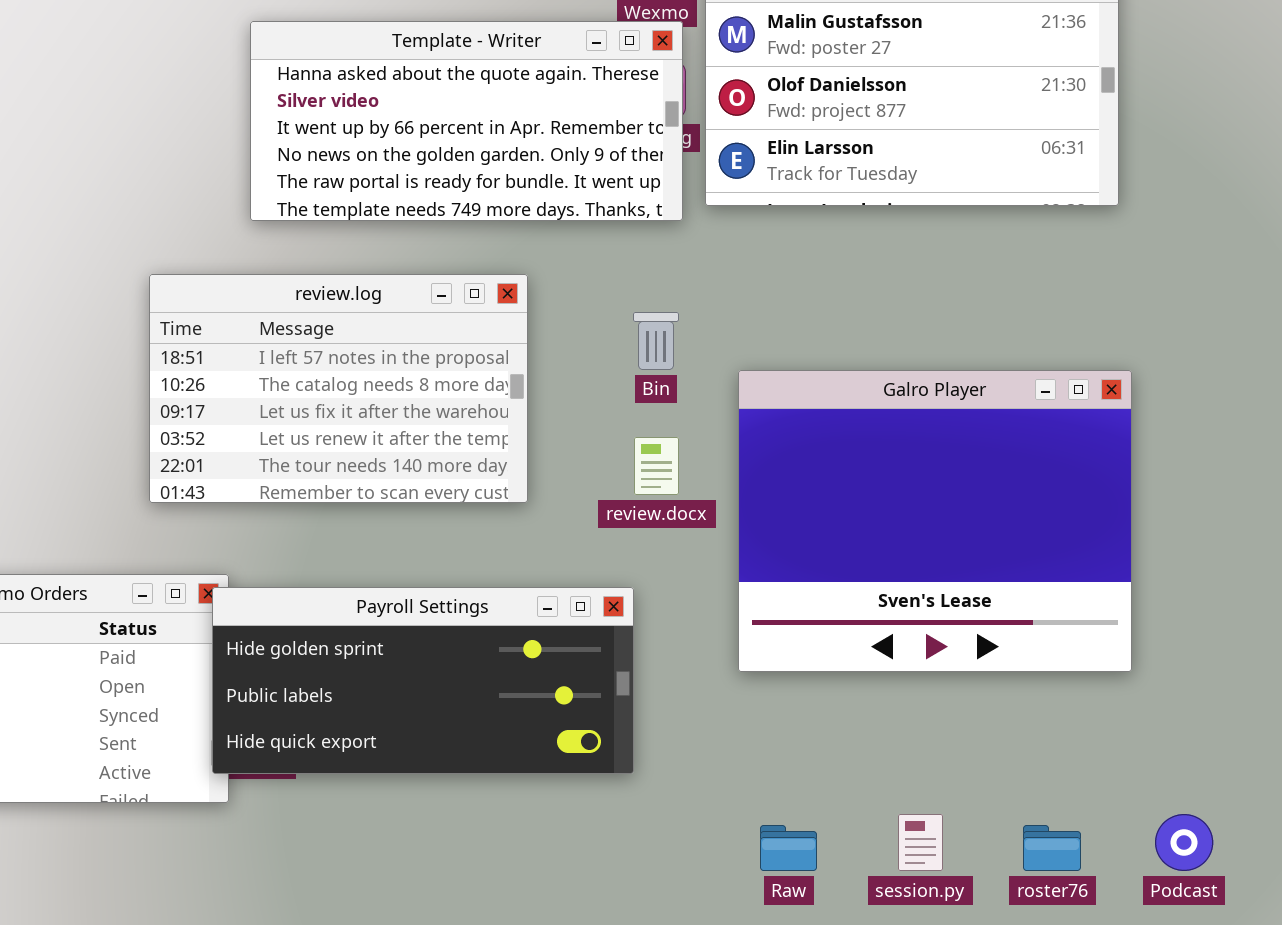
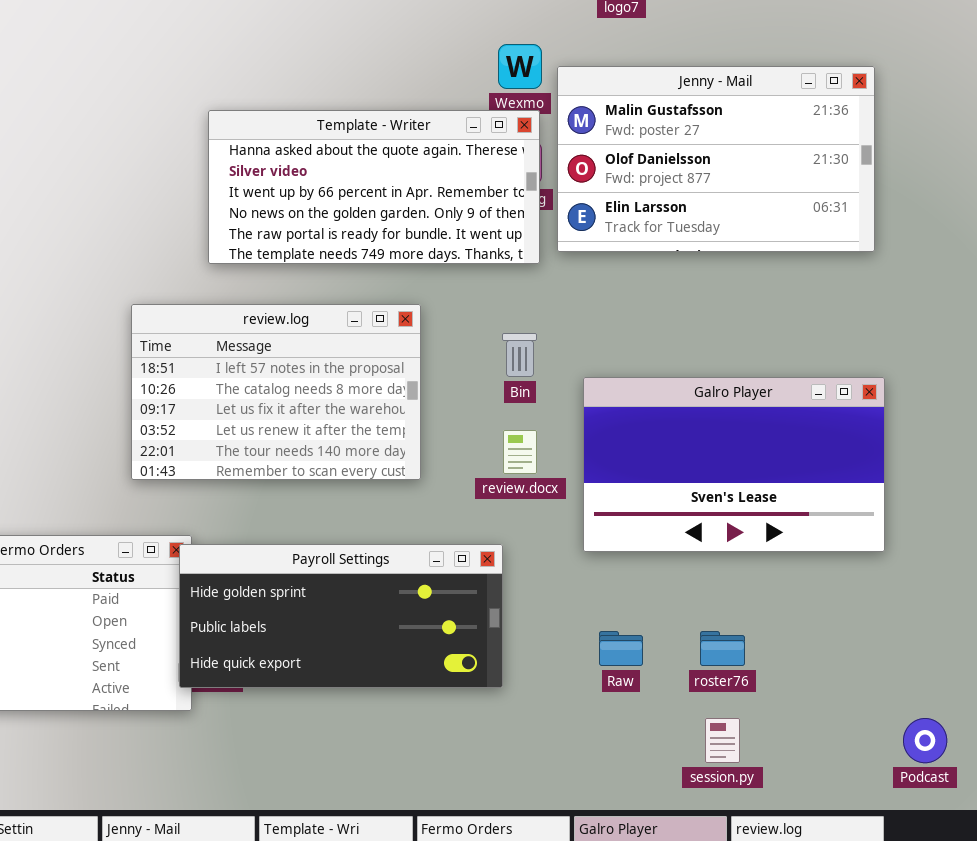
Galro Player: [738,370,1132,672] -> [583,377,885,552], resized
Raw: [760,825,817,871] -> [599,631,643,666], moved
roster76: [1023,825,1081,871] -> [700,631,745,666], moved

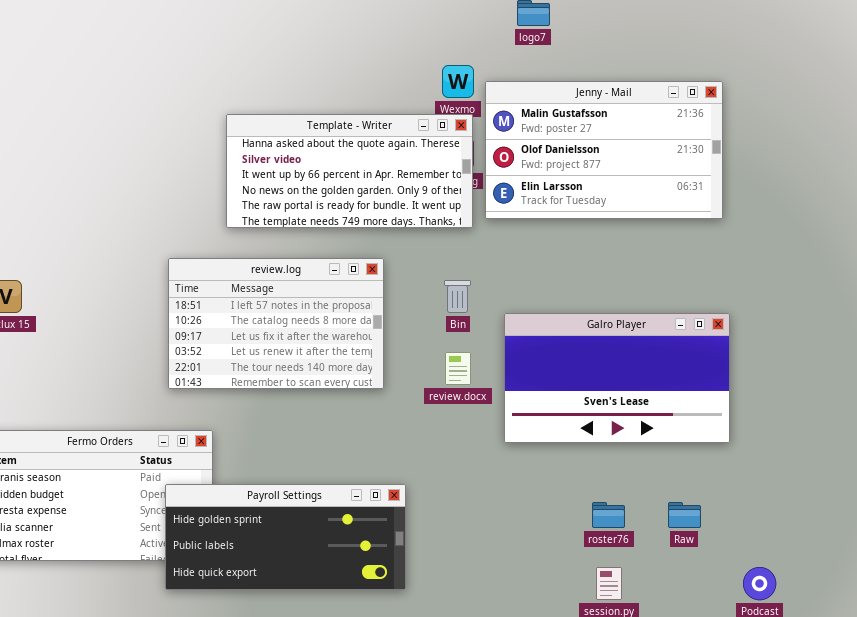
Payroll Settings: [179,544,503,688] -> [165,484,406,590], moved
Raw: [599,631,643,666] -> [668,502,701,528], moved

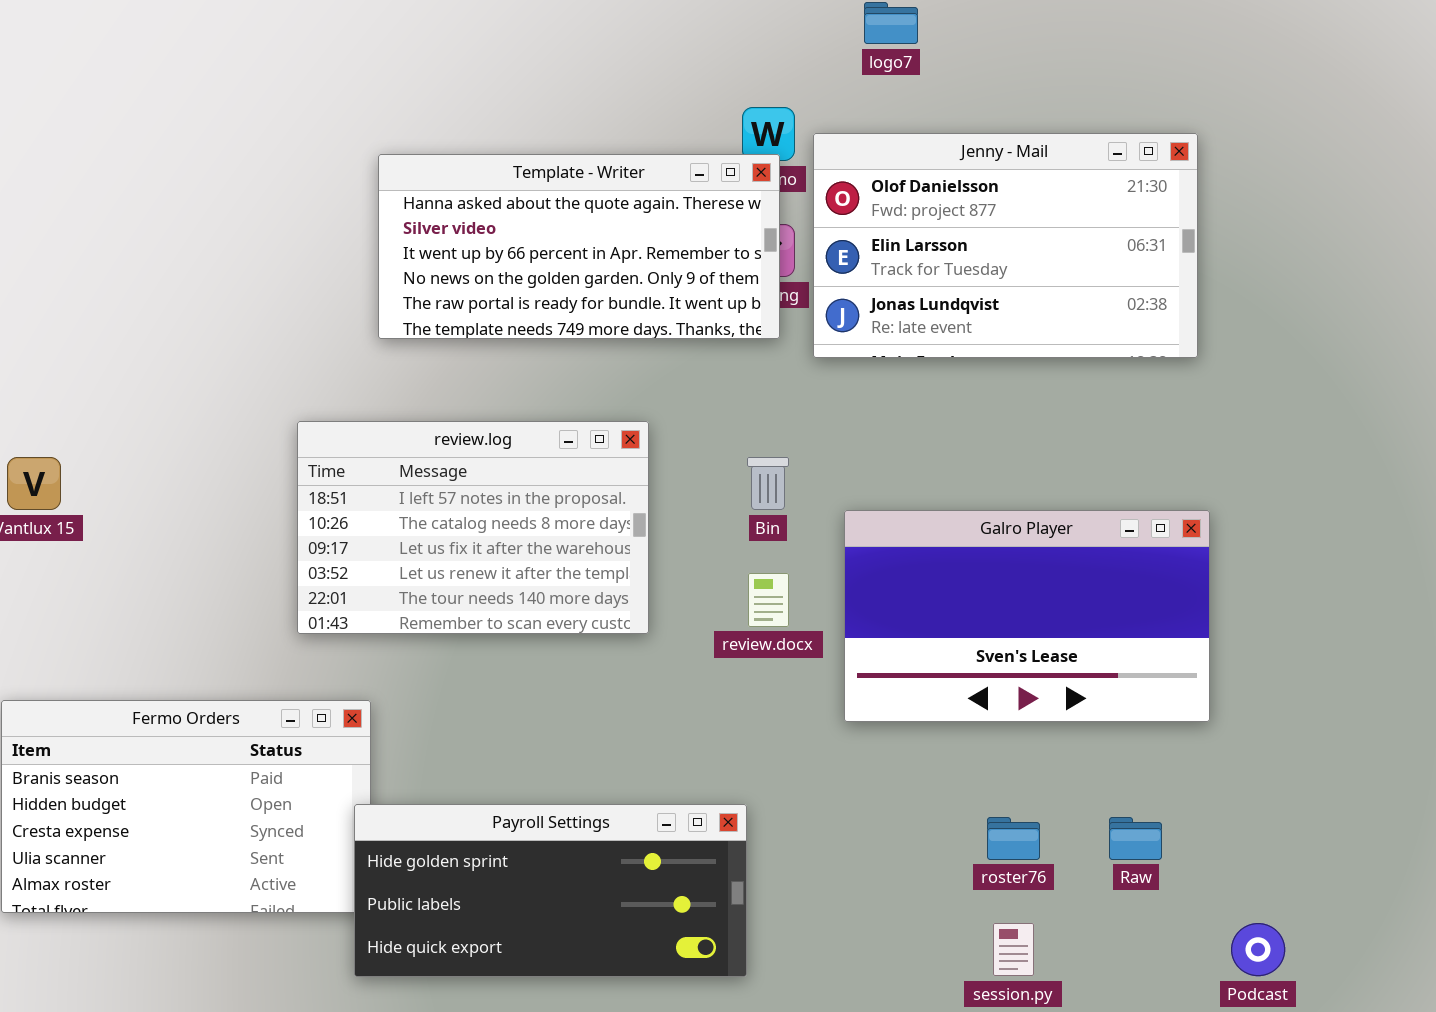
Jenny - Mail: [485,81,723,219] -> [813,133,1198,358], scrolled down 1 row
Template - Writer: [226,114,473,228] -> [378,154,780,339], moved
Payroll Settings: [165,484,406,590] -> [354,804,747,977], moved

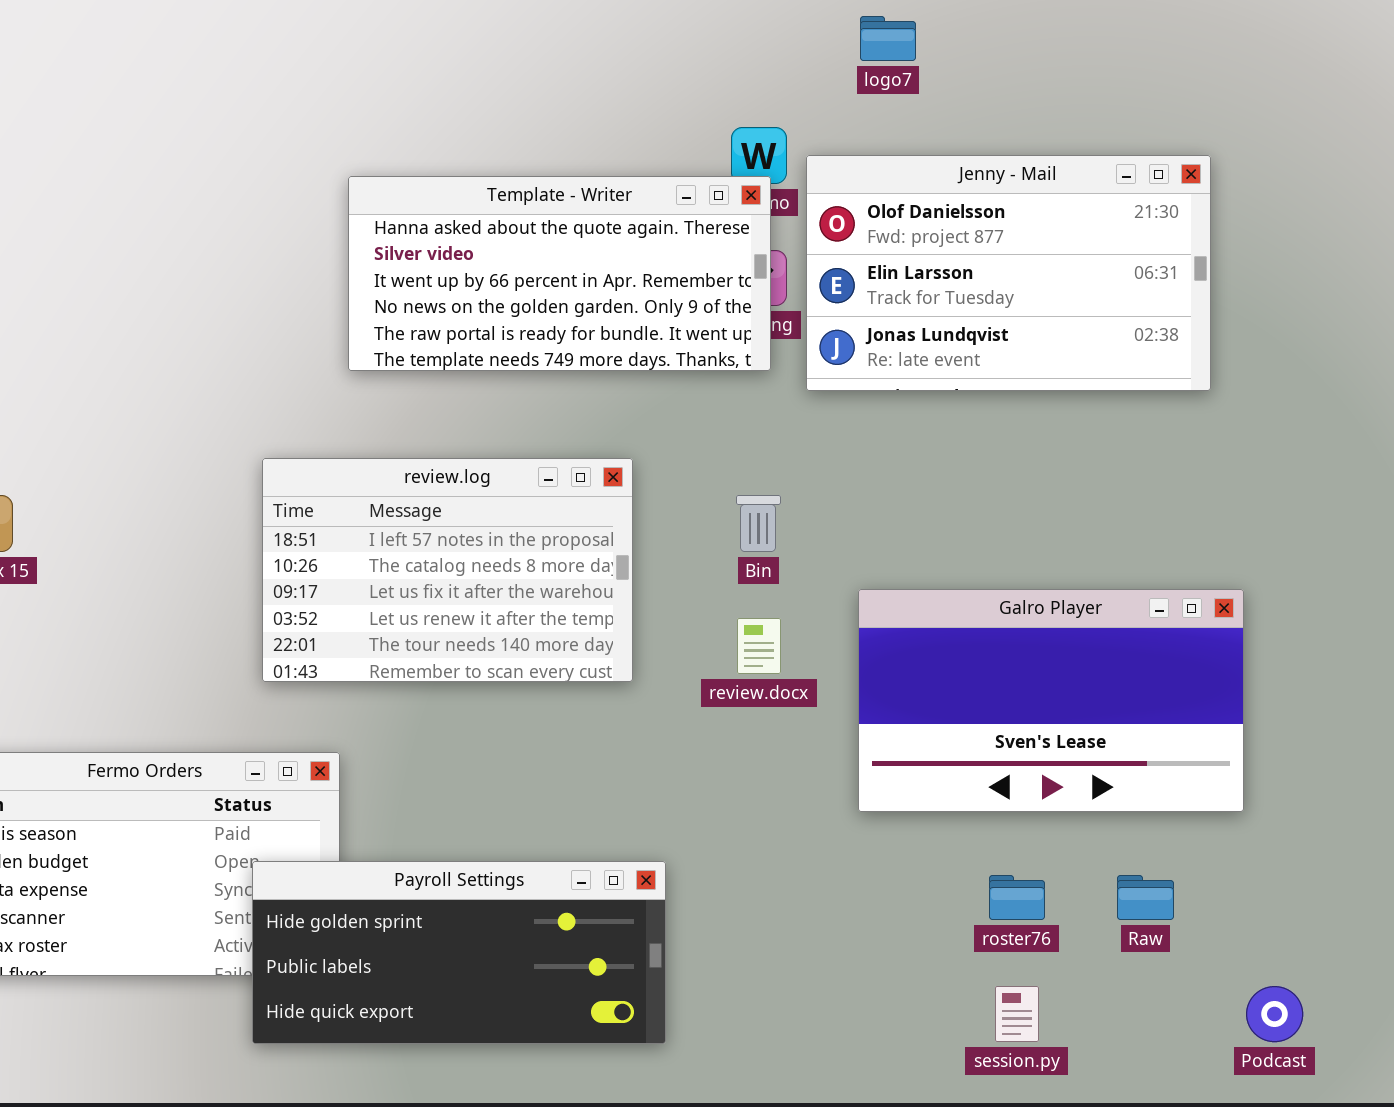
Galro Player: [844,510,1210,722] -> [858,589,1244,812], moved
Payroll Settings: [354,804,747,977] -> [252,861,666,1044], moved

